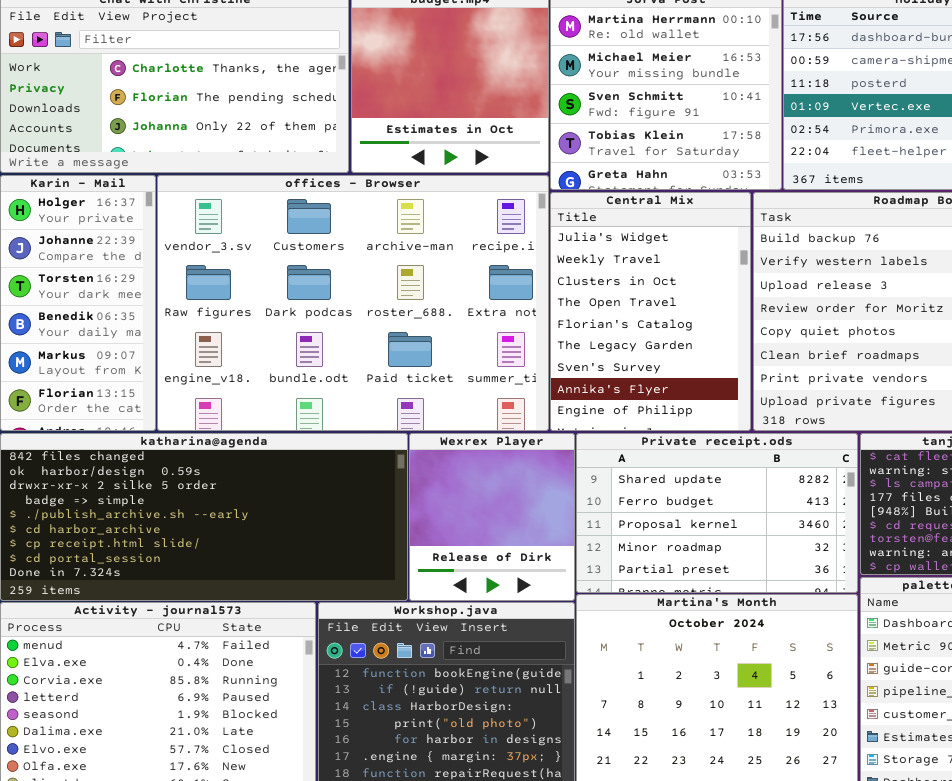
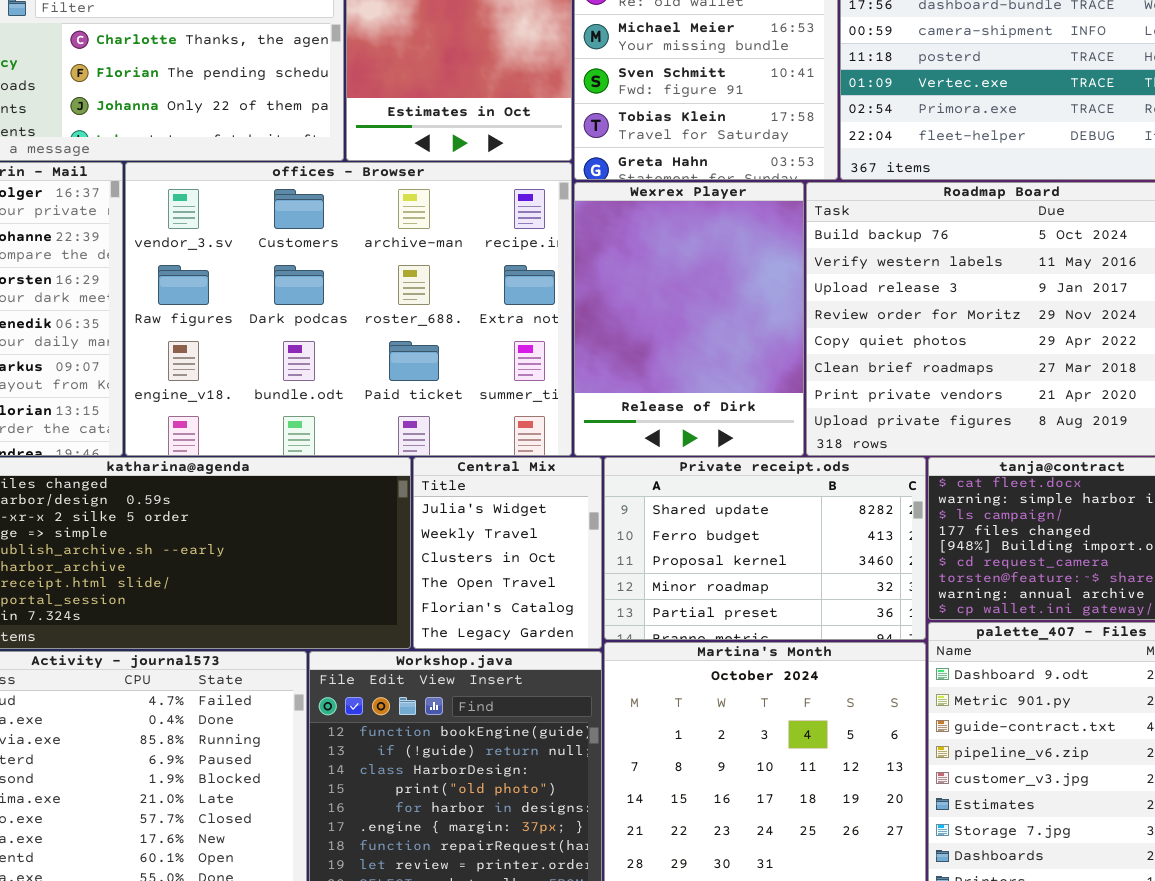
Central Mix: [550,192,751,431] -> [413,457,602,649], moved, resized
Wexrex Player: [409,433,575,601] -> [574,182,804,456], moved, resized

